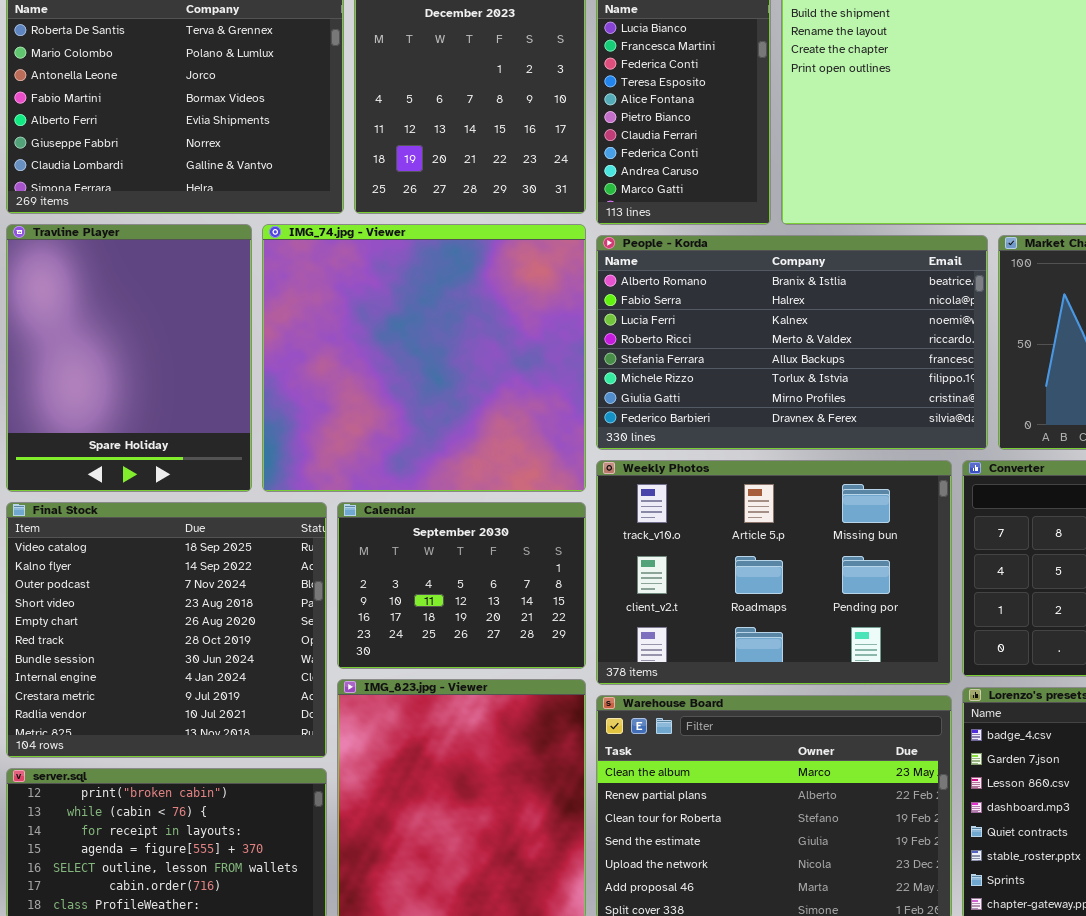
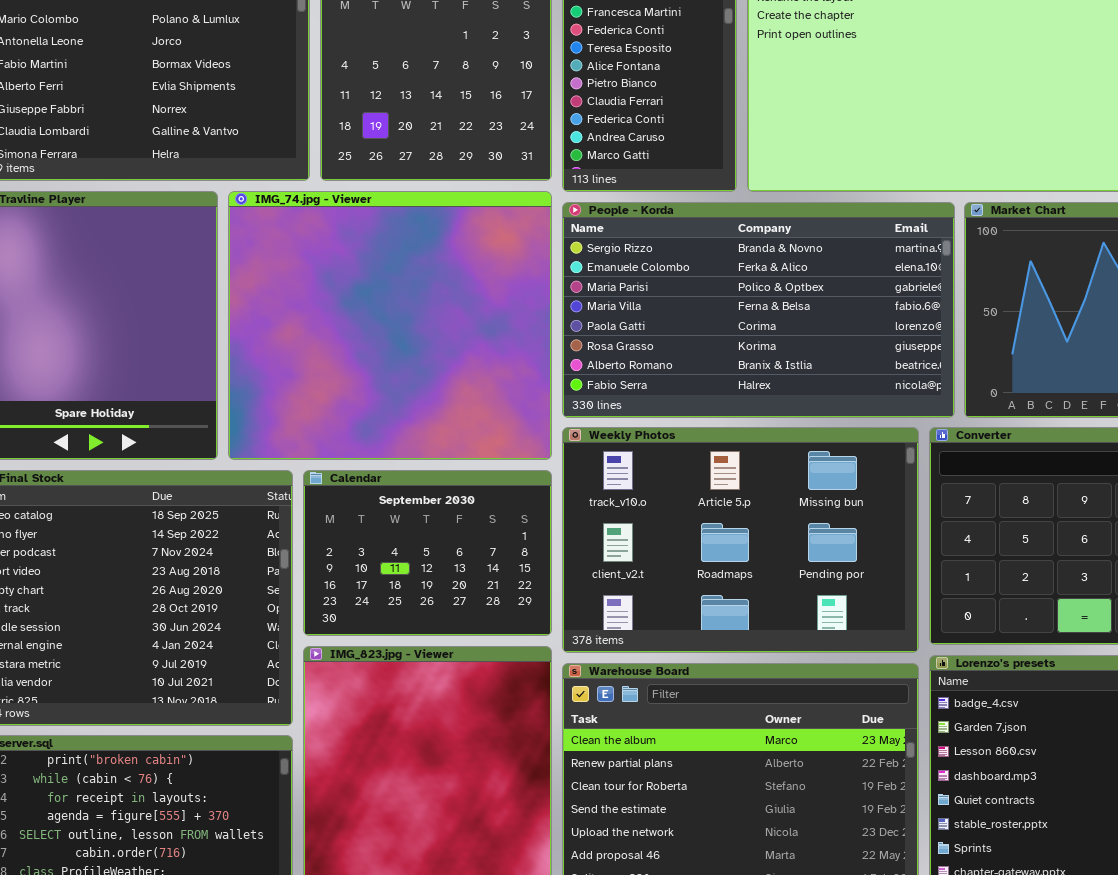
People - Korda: [596,235,988,450] -> [562,202,955,418], scrolled up 6 rows

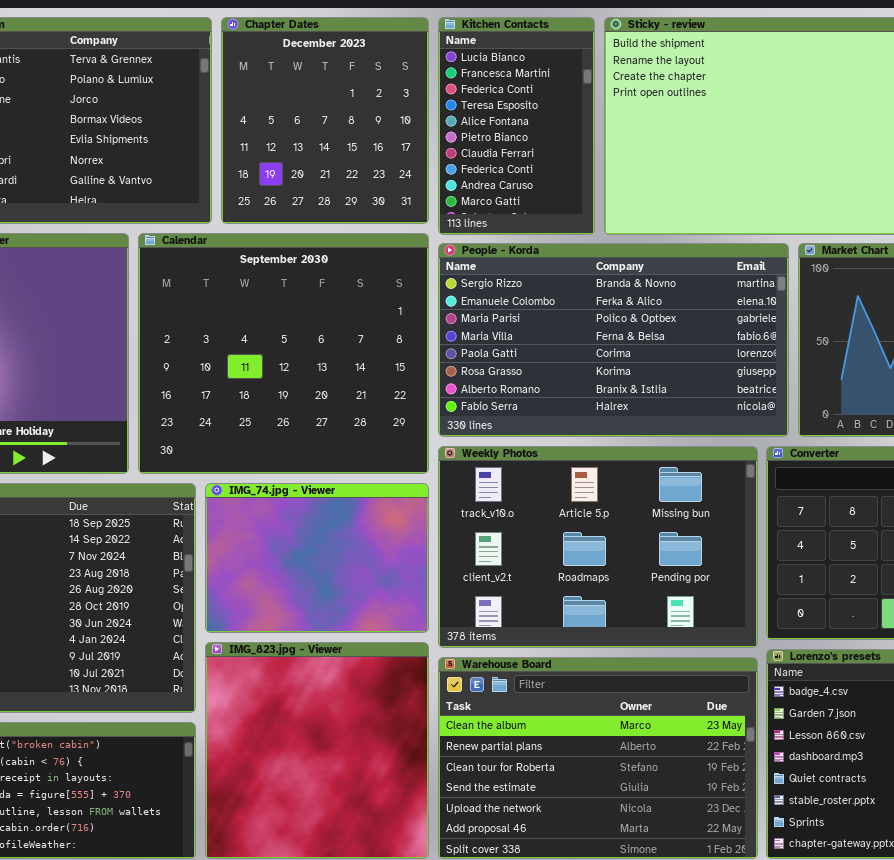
IMG_74.jpg - Viewer: [228,191,552,460] -> [205,483,429,633], moved, resized
Calendar: [303,470,552,636] -> [138,233,429,474], moved, resized

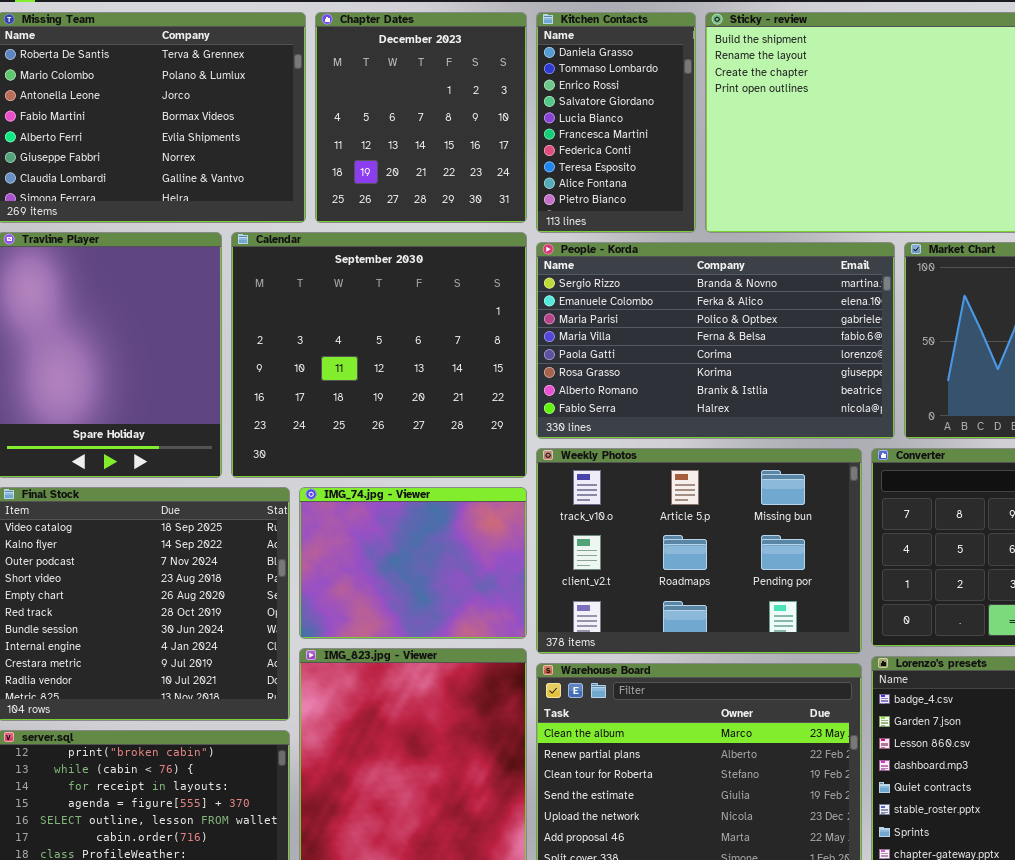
Kitchen Contacts: [438,17,595,235] -> [536,12,696,233], scrolled up 4 rows

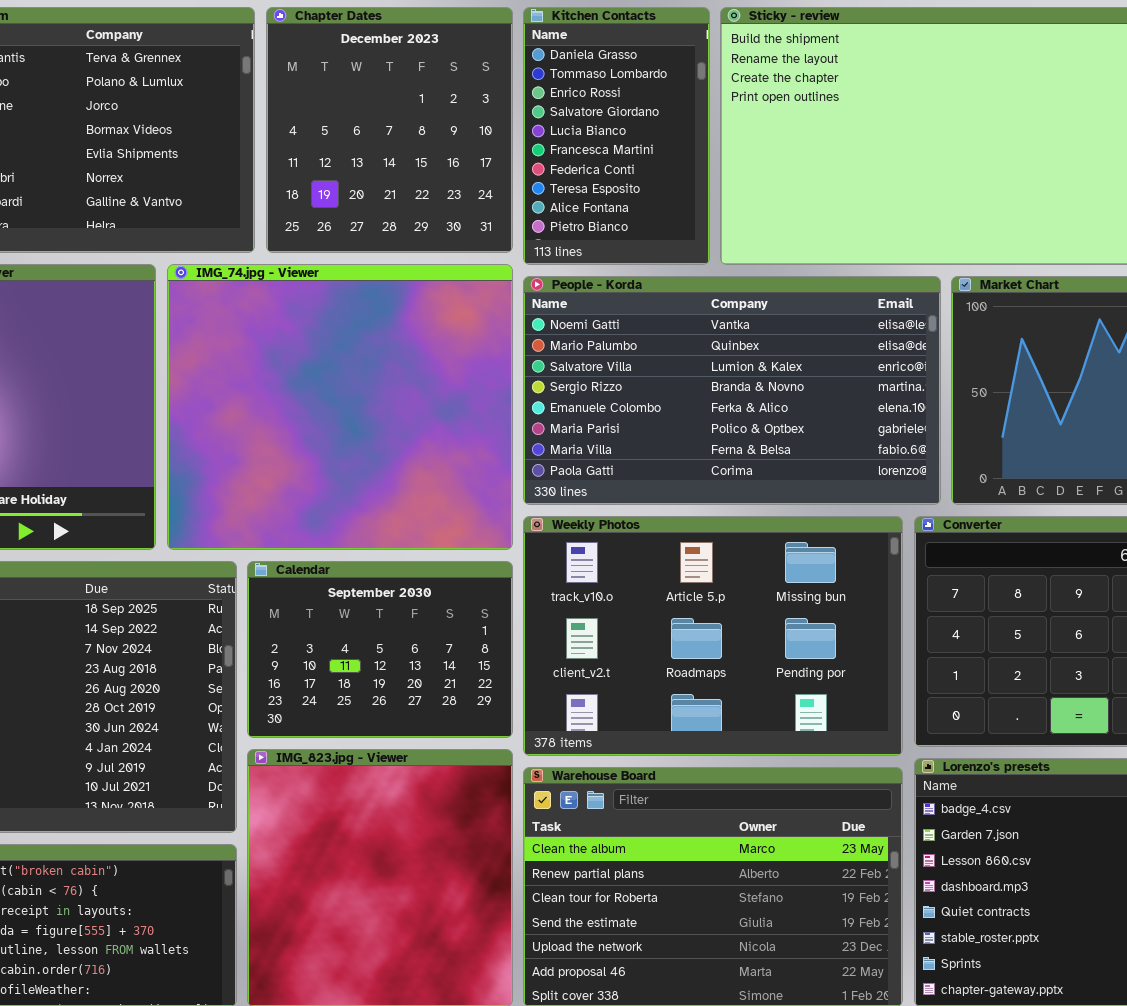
Calendar: [231,232,527,478] -> [247,561,513,738], moved, resized
People - Korda: [536,242,895,439] -> [523,276,941,505], scrolled up 3 rows
IMG_74.jpg - Viewer: [299,487,527,639] -> [167,264,513,550], moved, resized

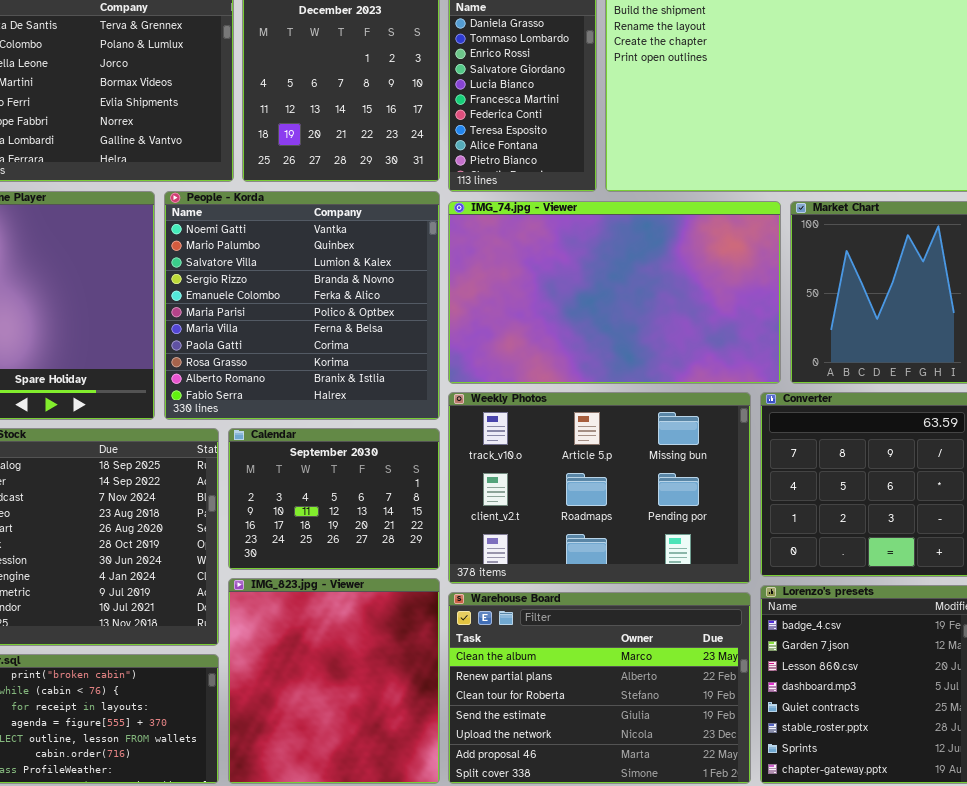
IMG_74.jpg - Viewer: [167,264,513,550] -> [448,201,781,384], moved, resized
People - Korda: [523,276,941,505] -> [164,191,440,420], moved, resized

